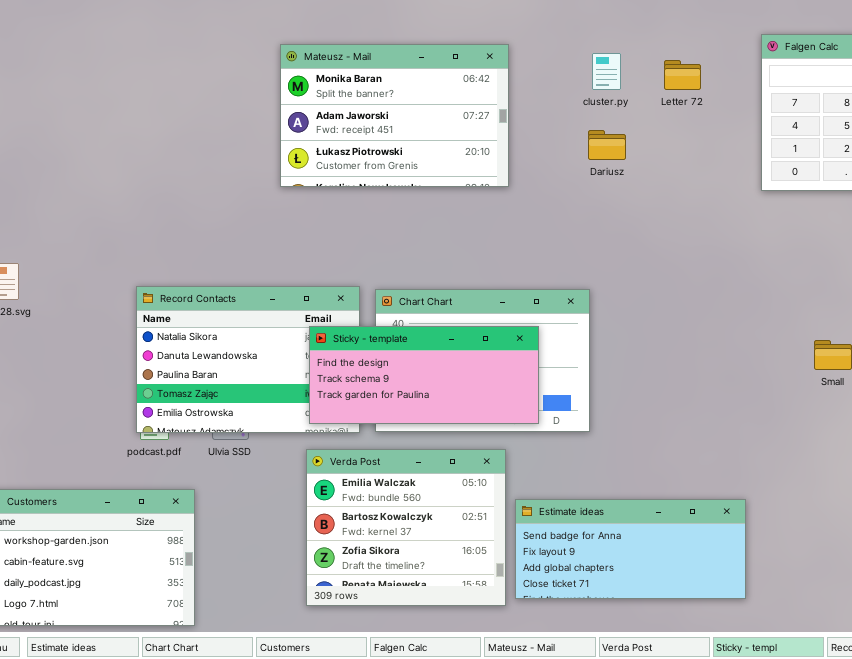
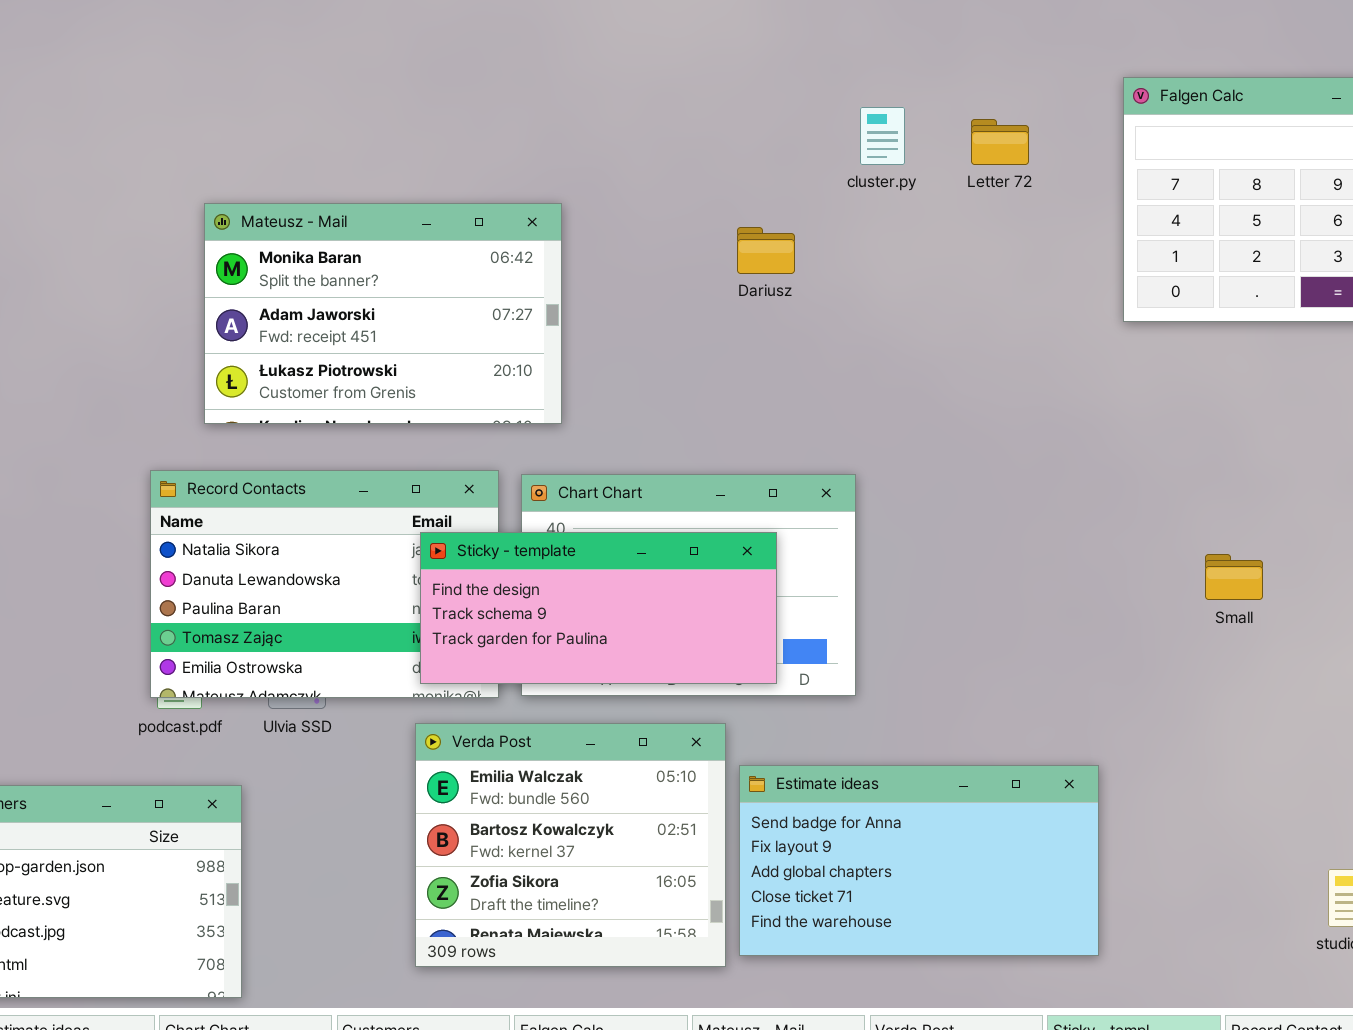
Mateusz - Mail: [280,44,509,187] -> [204,203,562,424], moved
Dariusz: [588,130,626,160] -> [737,227,795,274], moved
Estimate ideas: [515,499,746,599] -> [739,765,1099,956], resized

